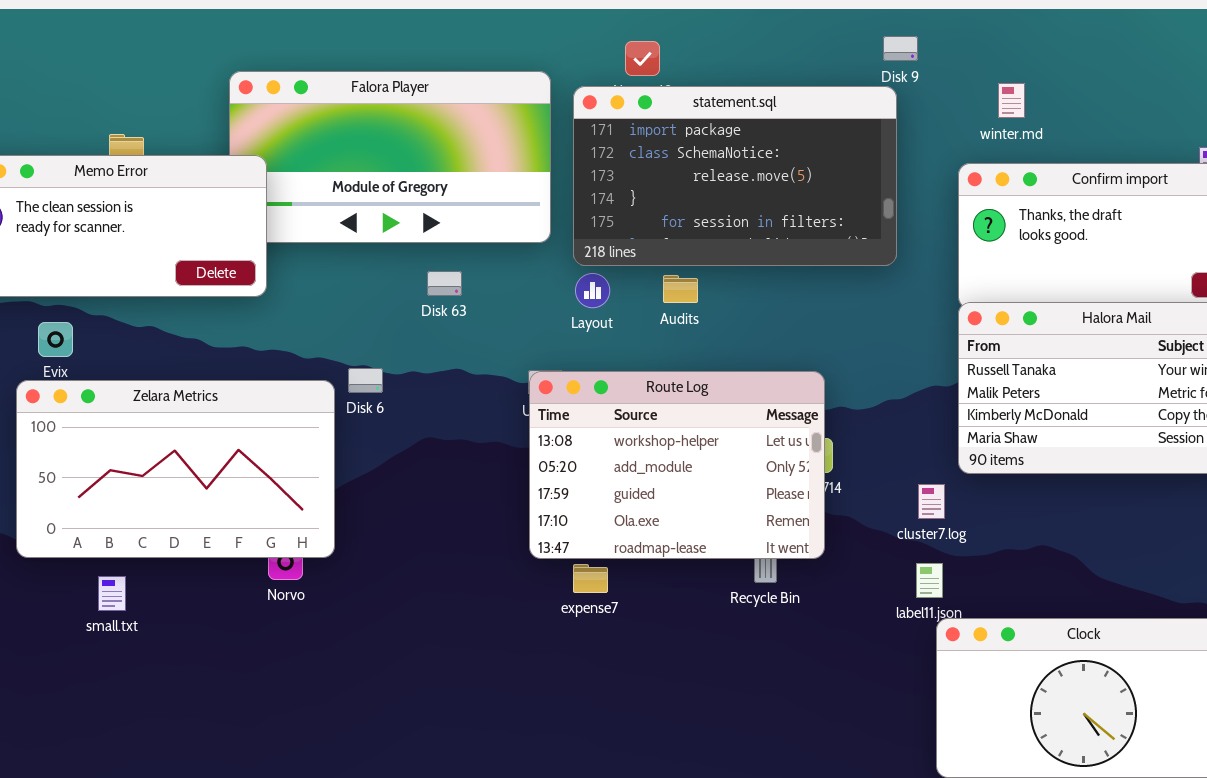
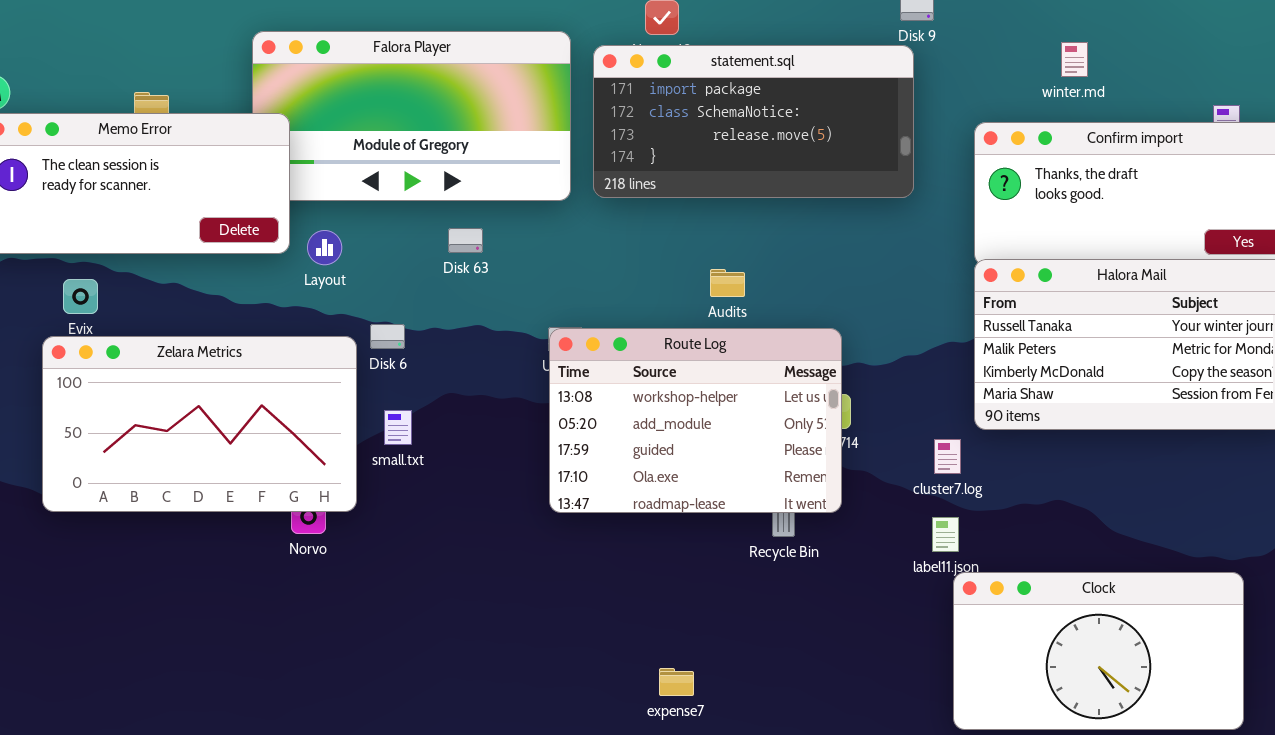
winter.md: [998,83,1025,118] -> [1061,42,1088,77], moved
statement.sql: [573,86,897,266] -> [593,45,914,198], resized
Layout: [575,273,610,308] -> [307,230,342,265], moved
Audits: [663,275,698,303] -> [710,269,745,297], moved
expense7: [573,564,608,593] -> [659,668,694,696], moved
small.txt: [98,576,126,611] -> [384,410,412,445], moved

